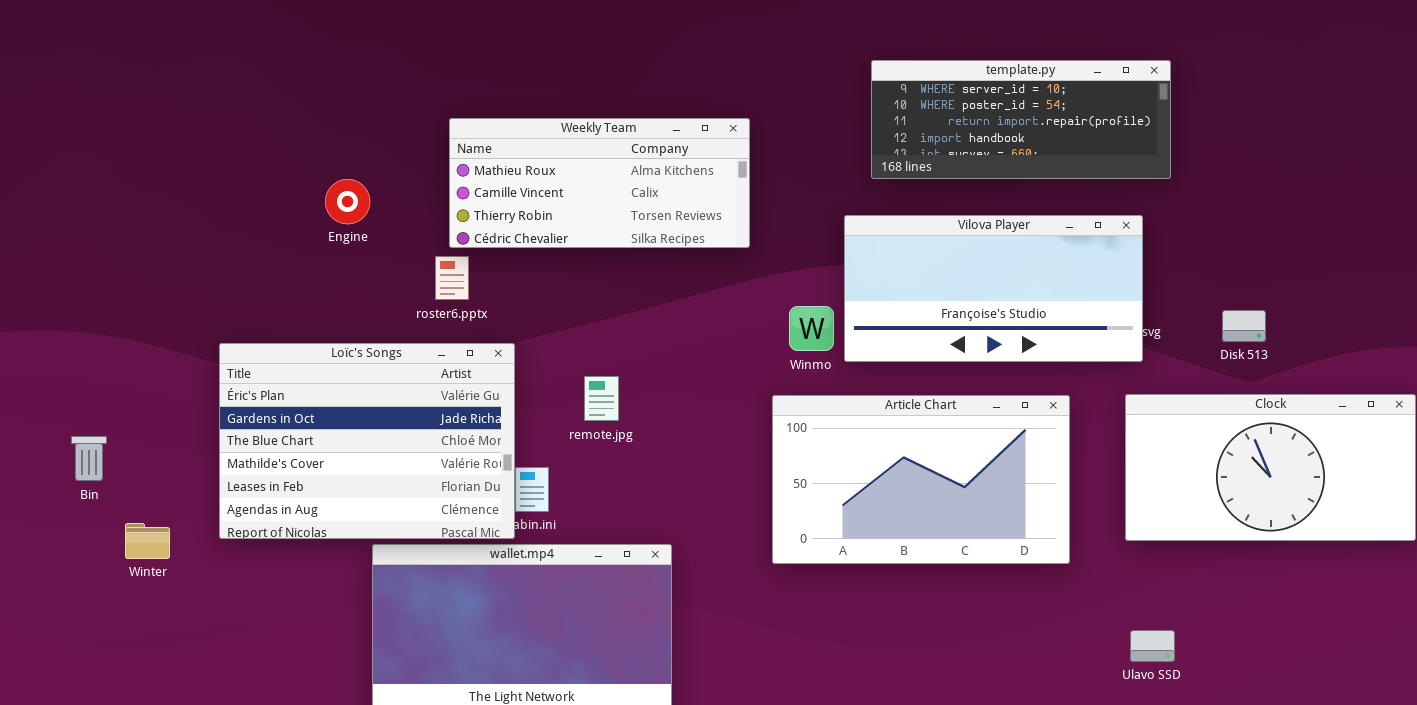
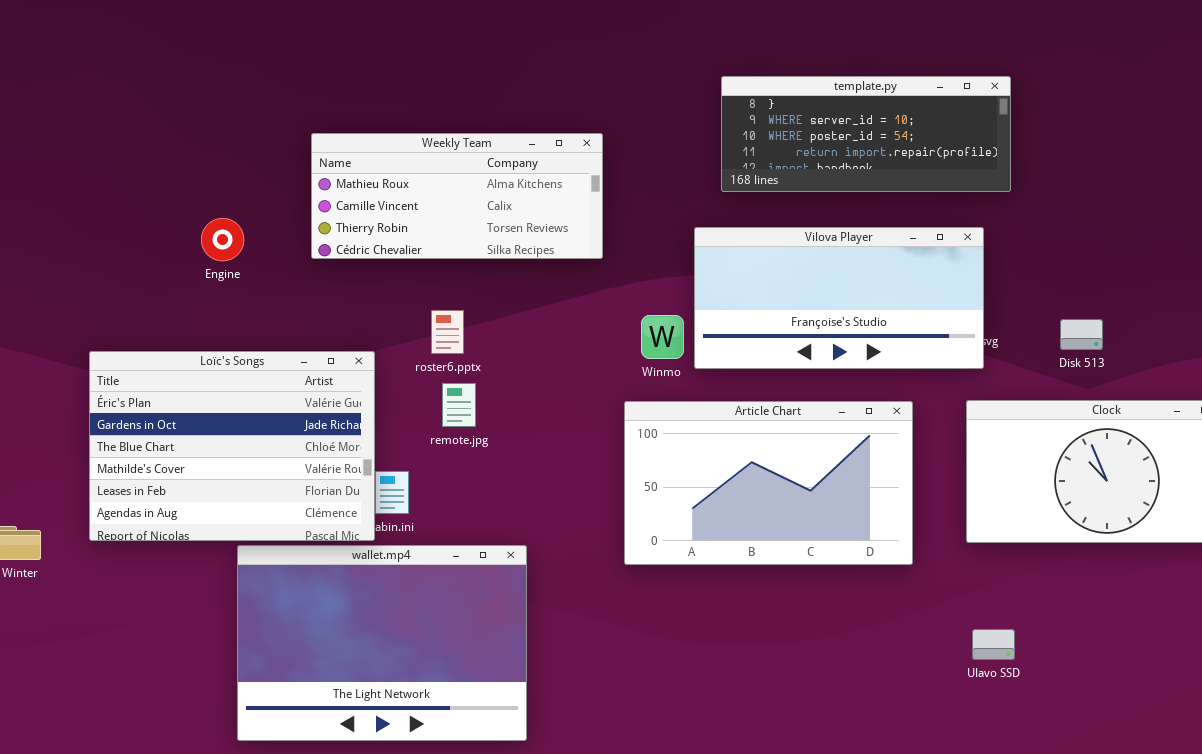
template.py: [871,60,1171,179] -> [721,76,1011,192], scrolled up 1 row
Engine: [325,179,370,224] -> [201,218,244,261], moved
roster6.pptx: [435,256,469,300] -> [431,310,464,354], moved

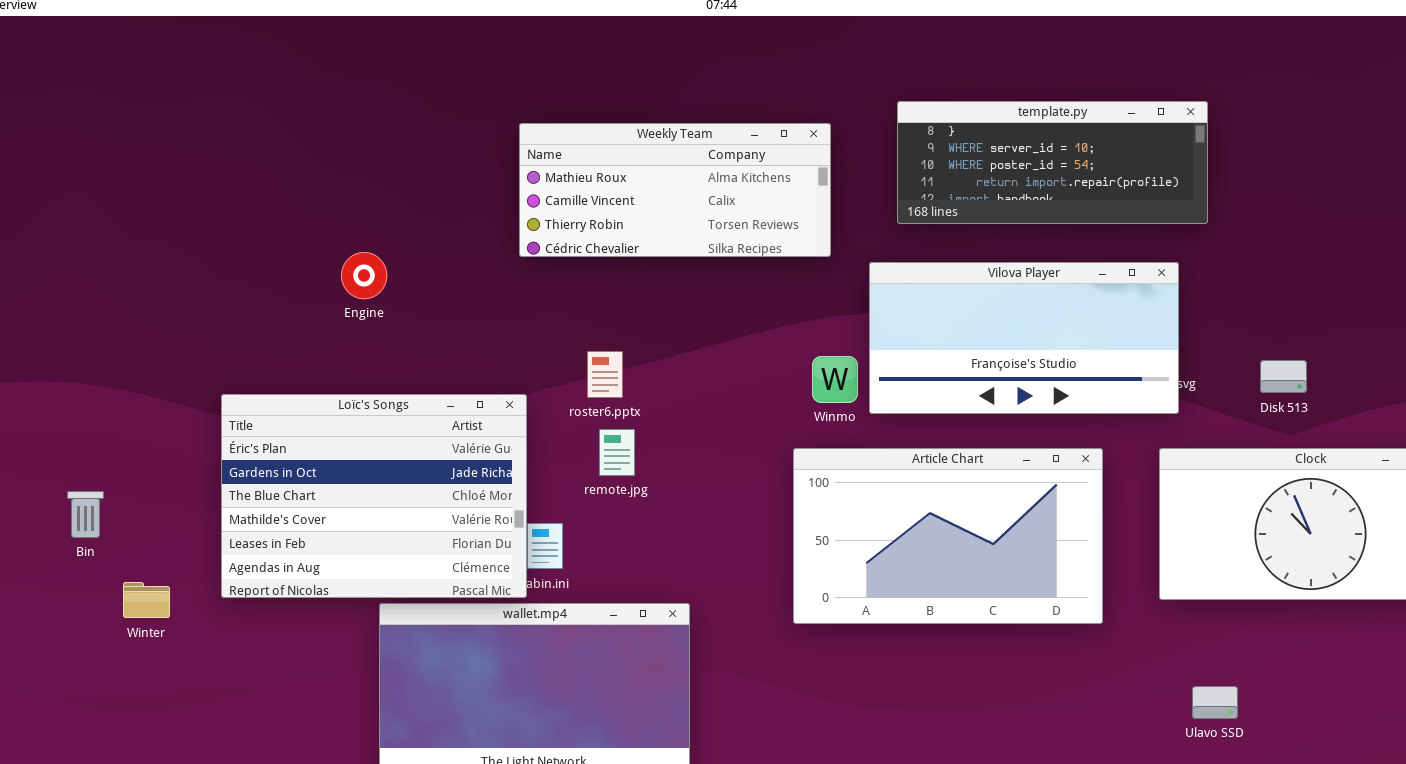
Weekly Team: [311,133,603,259] -> [519,123,831,257], moved
Ulavo SSD: [972,629,1015,660] -> [1192,686,1238,719], moved

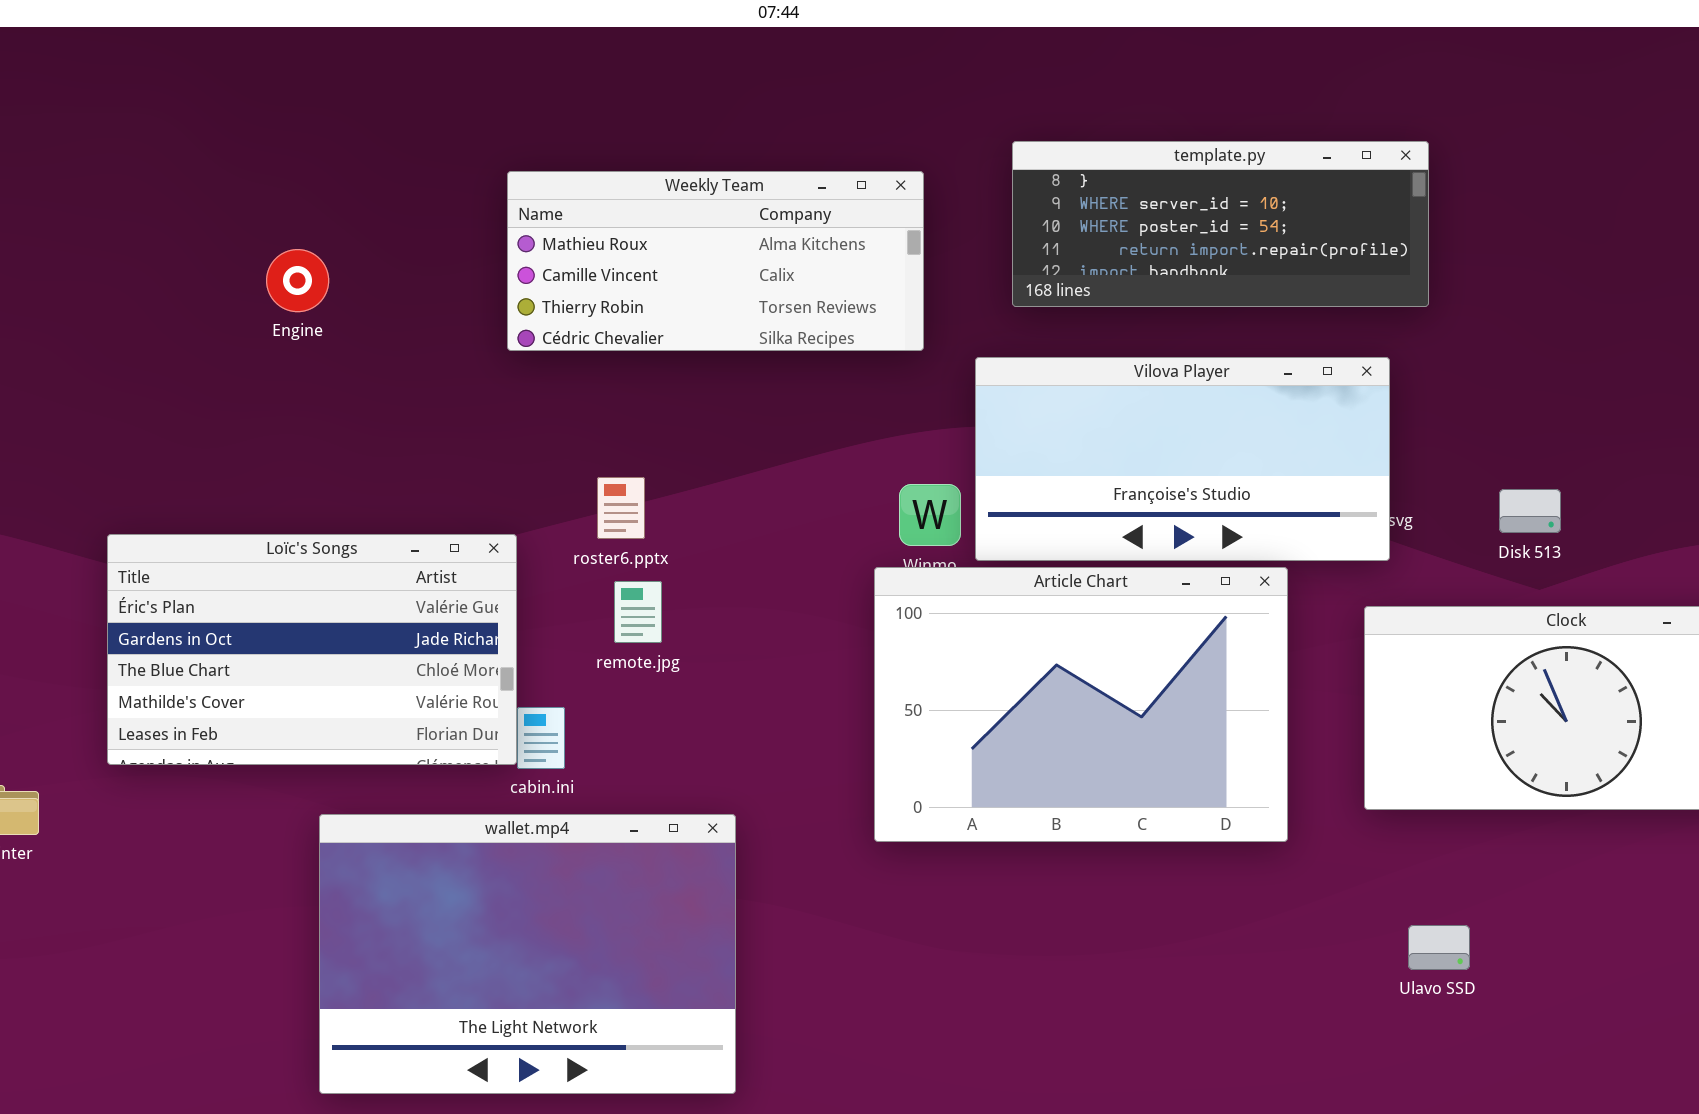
Engine: [341,252,387,299] -> [266,249,329,312], moved
Loïc's Songs: [221,394,527,598] -> [107,534,517,765], resized
Article Chart: [793,448,1103,624] -> [874,567,1288,842], resized

